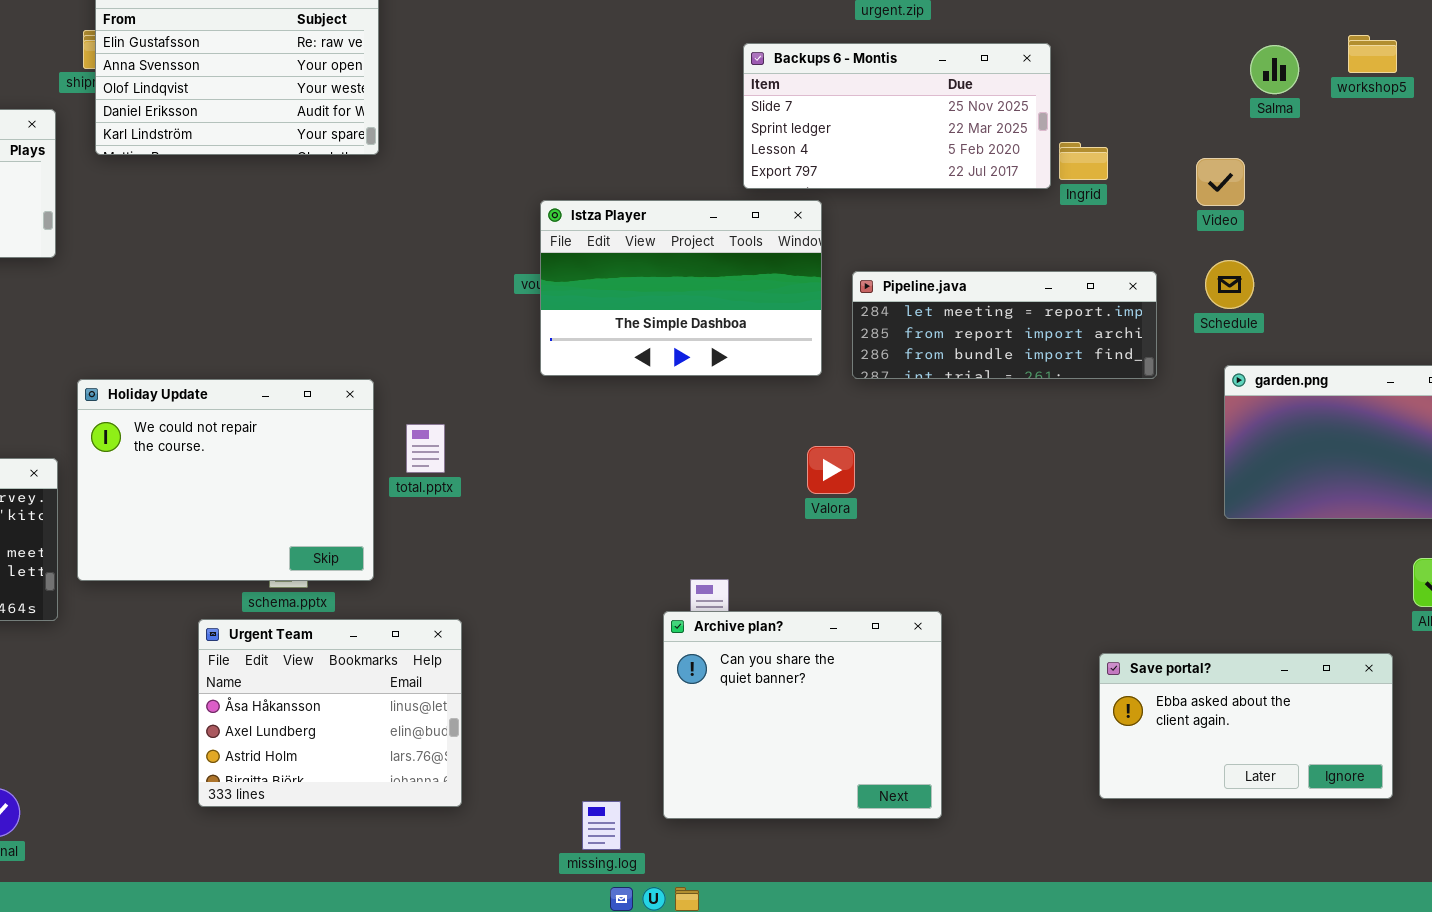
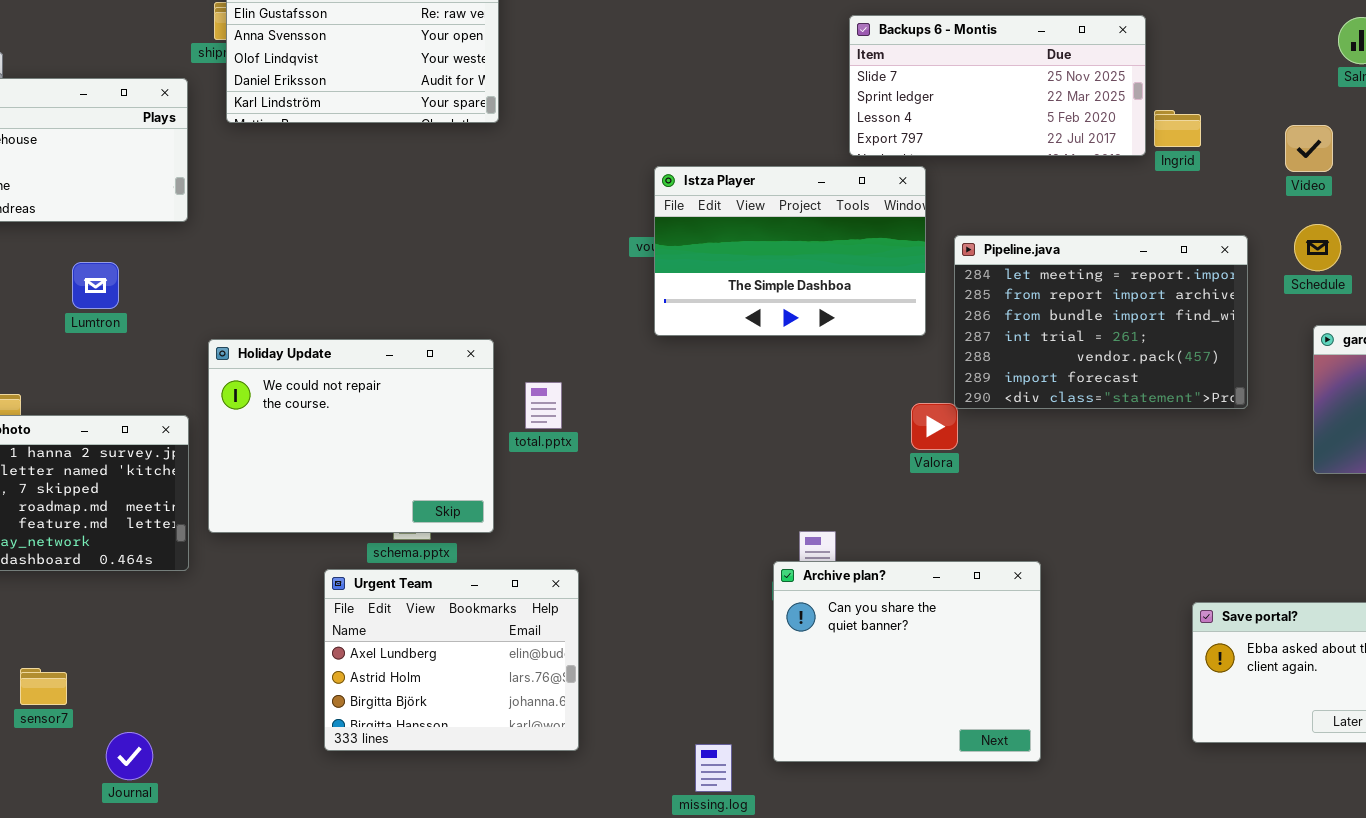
Pipeline.java: [852,271,1157,379] -> [954,235,1248,409], resized
Urgent Team: [198,619,462,807] -> [324,569,579,751], scrolled down 1 row

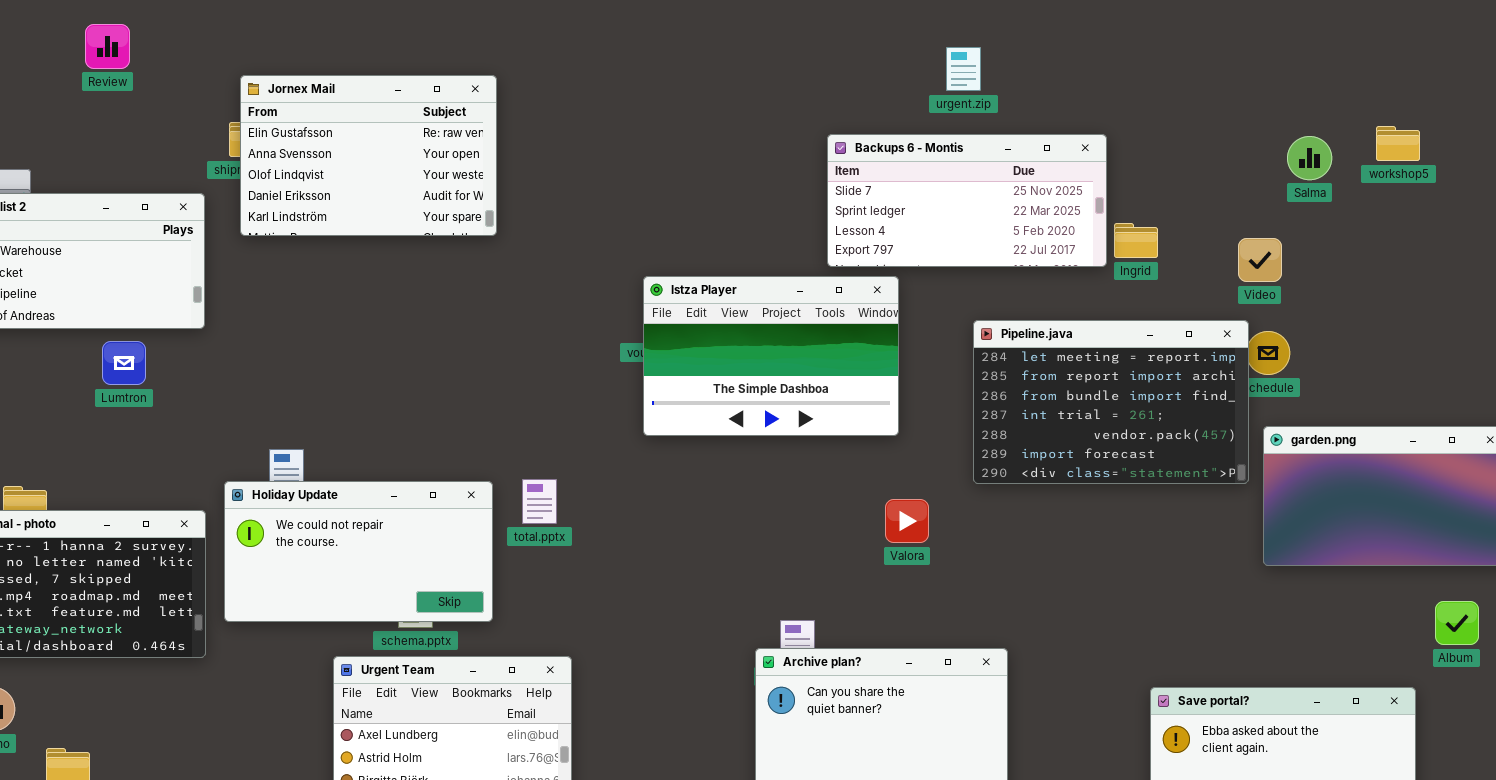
Pipeline.java: [954,235,1248,409] -> [973,320,1249,484], moved
Lumtron: [72,262,119,309] -> [102,341,146,385], moved
Holiday Update: [208,339,494,533] -> [224,481,493,622], resized

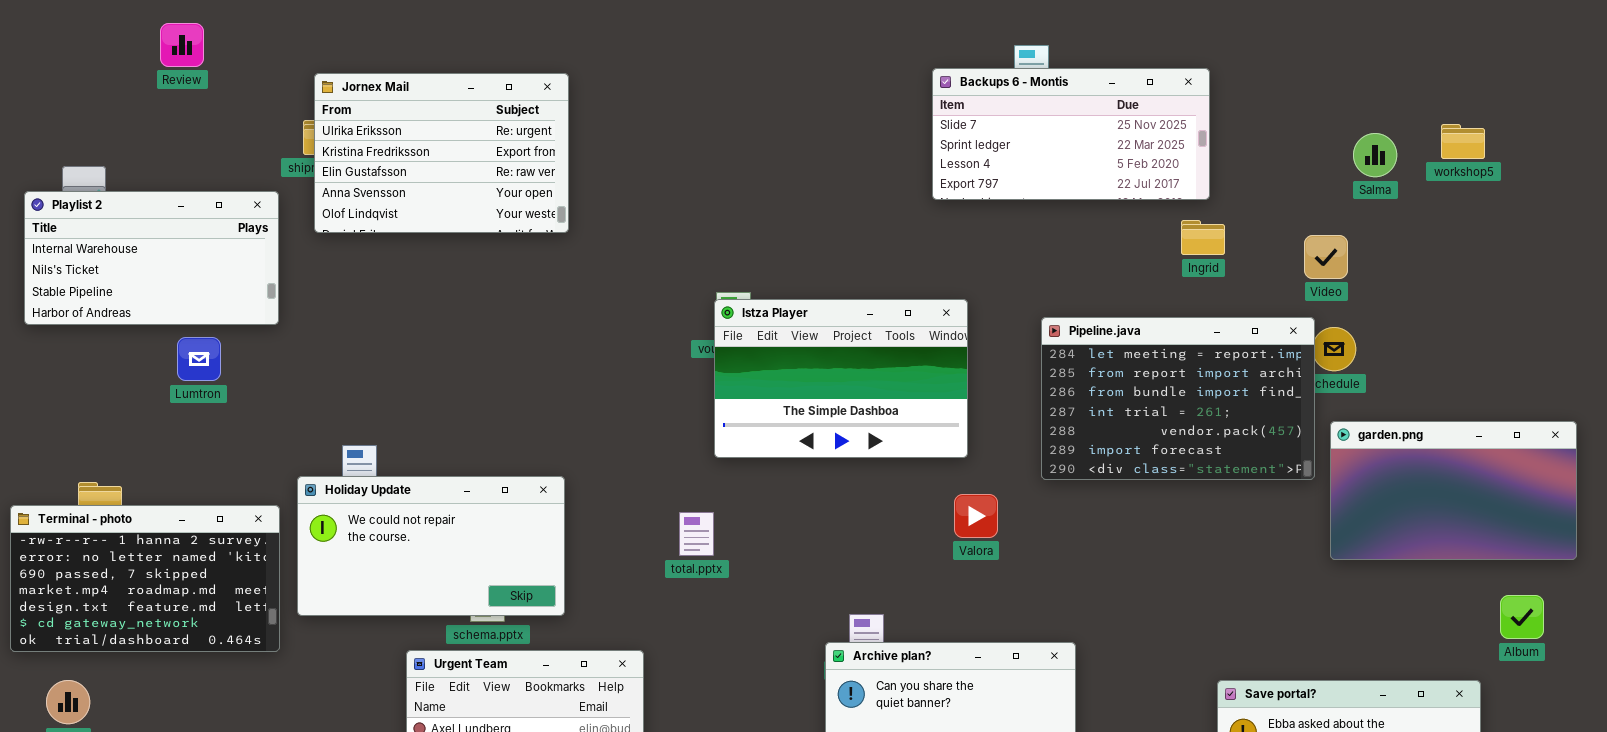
Jornex Mail: [240,75,497,236] -> [314,73,569,233], scrolled up 2 rows
Backups 6 - Montis: [827,134,1107,267] -> [932,68,1210,200], moved
Istza Player: [643,276,899,436] -> [714,299,968,458], moved
total.pptx: [522,479,557,524] -> [679,512,714,556], moved

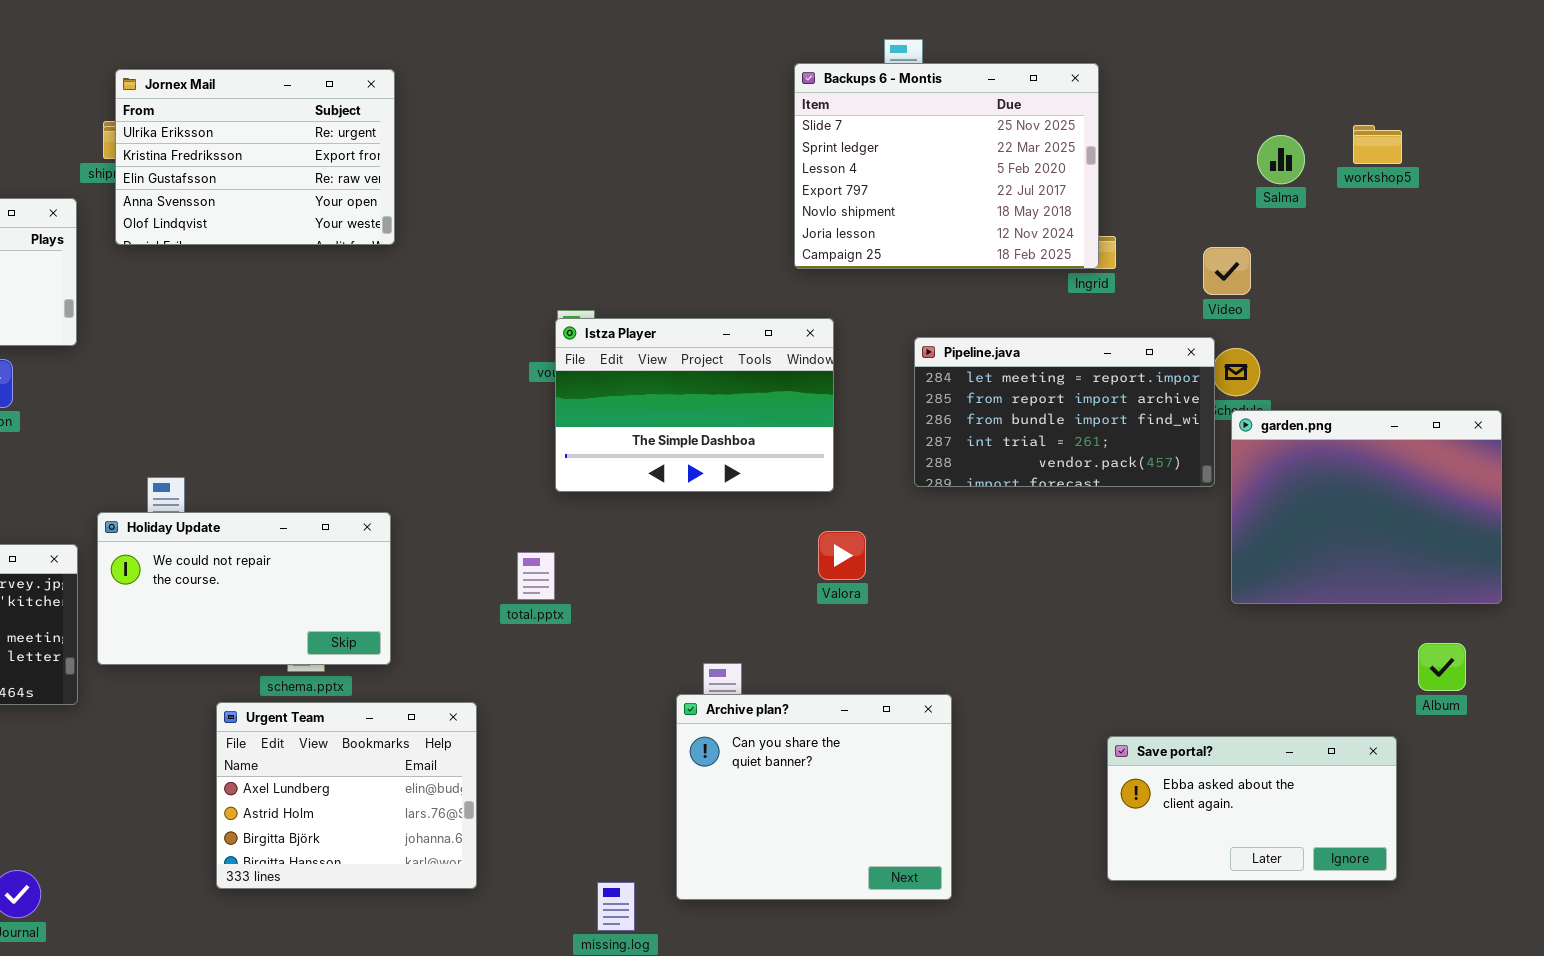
Backups 6 - Montis: [932,68,1210,200] -> [794,63,1099,269], resized
Pipeline.java: [1041,317,1315,480] -> [914,337,1215,487], resized
garden.png: [1330,421,1577,560] -> [1231,410,1502,604], resized

